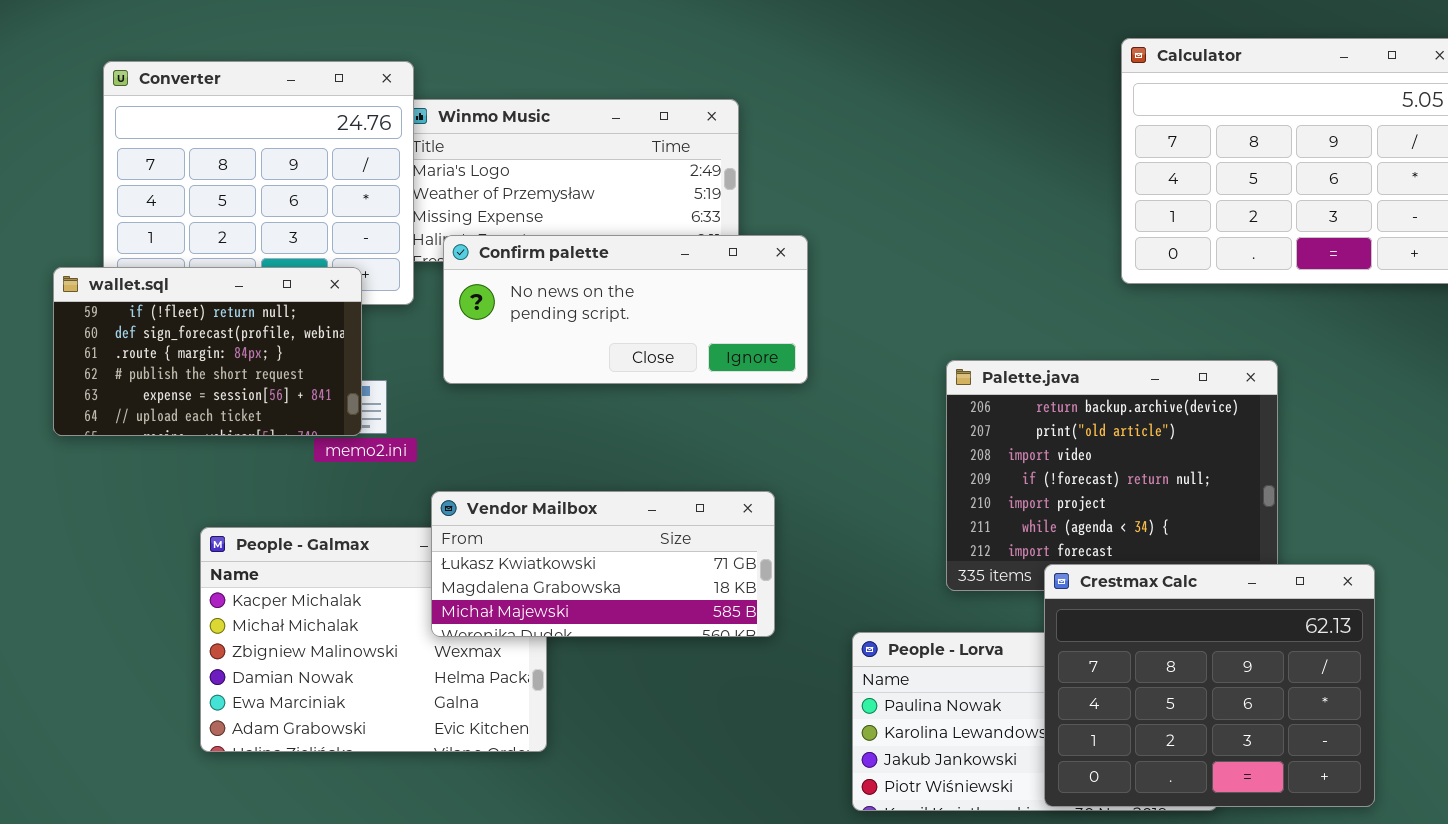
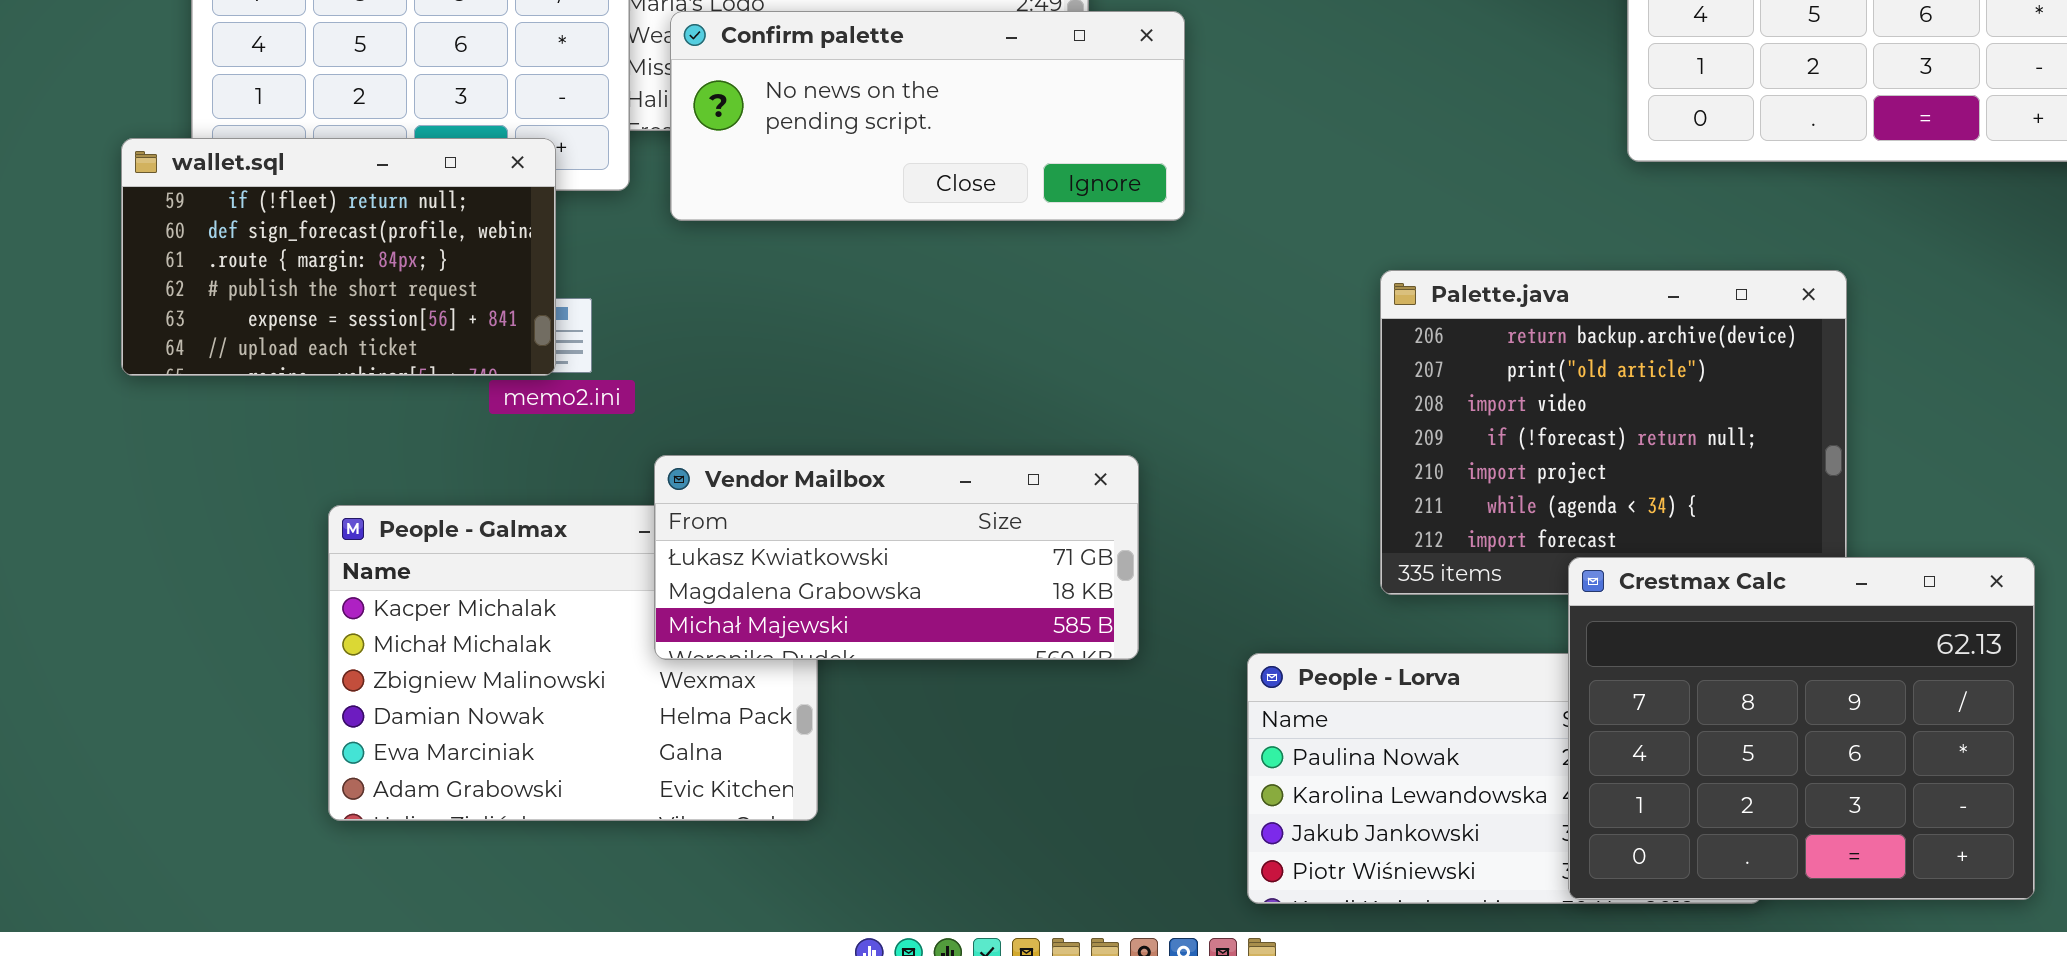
Confirm palette: [443,235,808,384] -> [670,11,1185,221], moved
Crestmax Calc: [1044,564,1375,807] -> [1568,557,2035,900], moved

